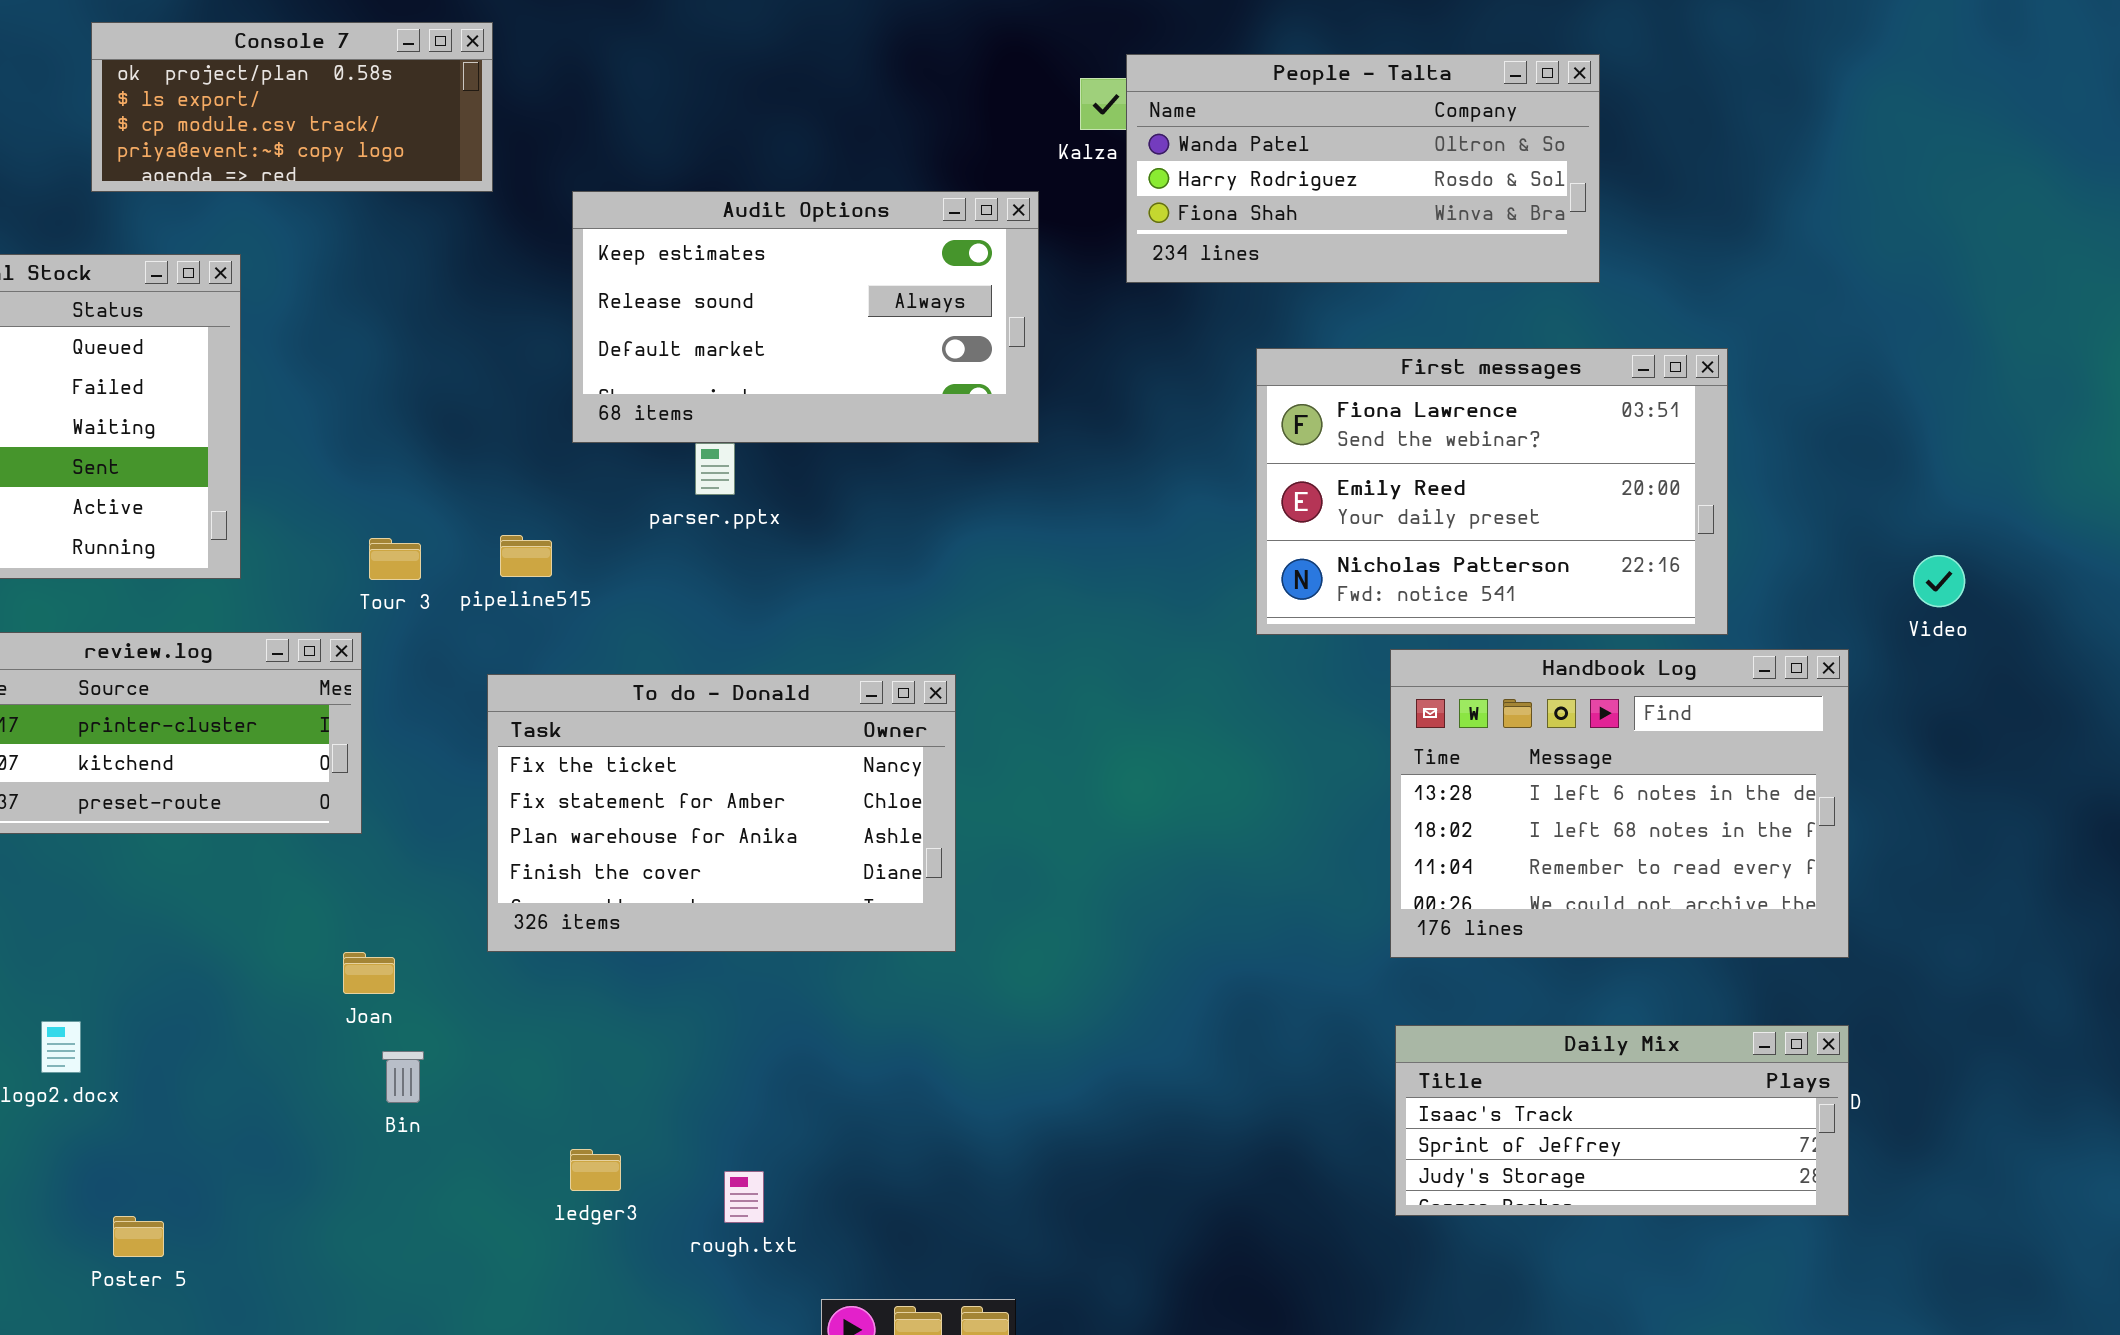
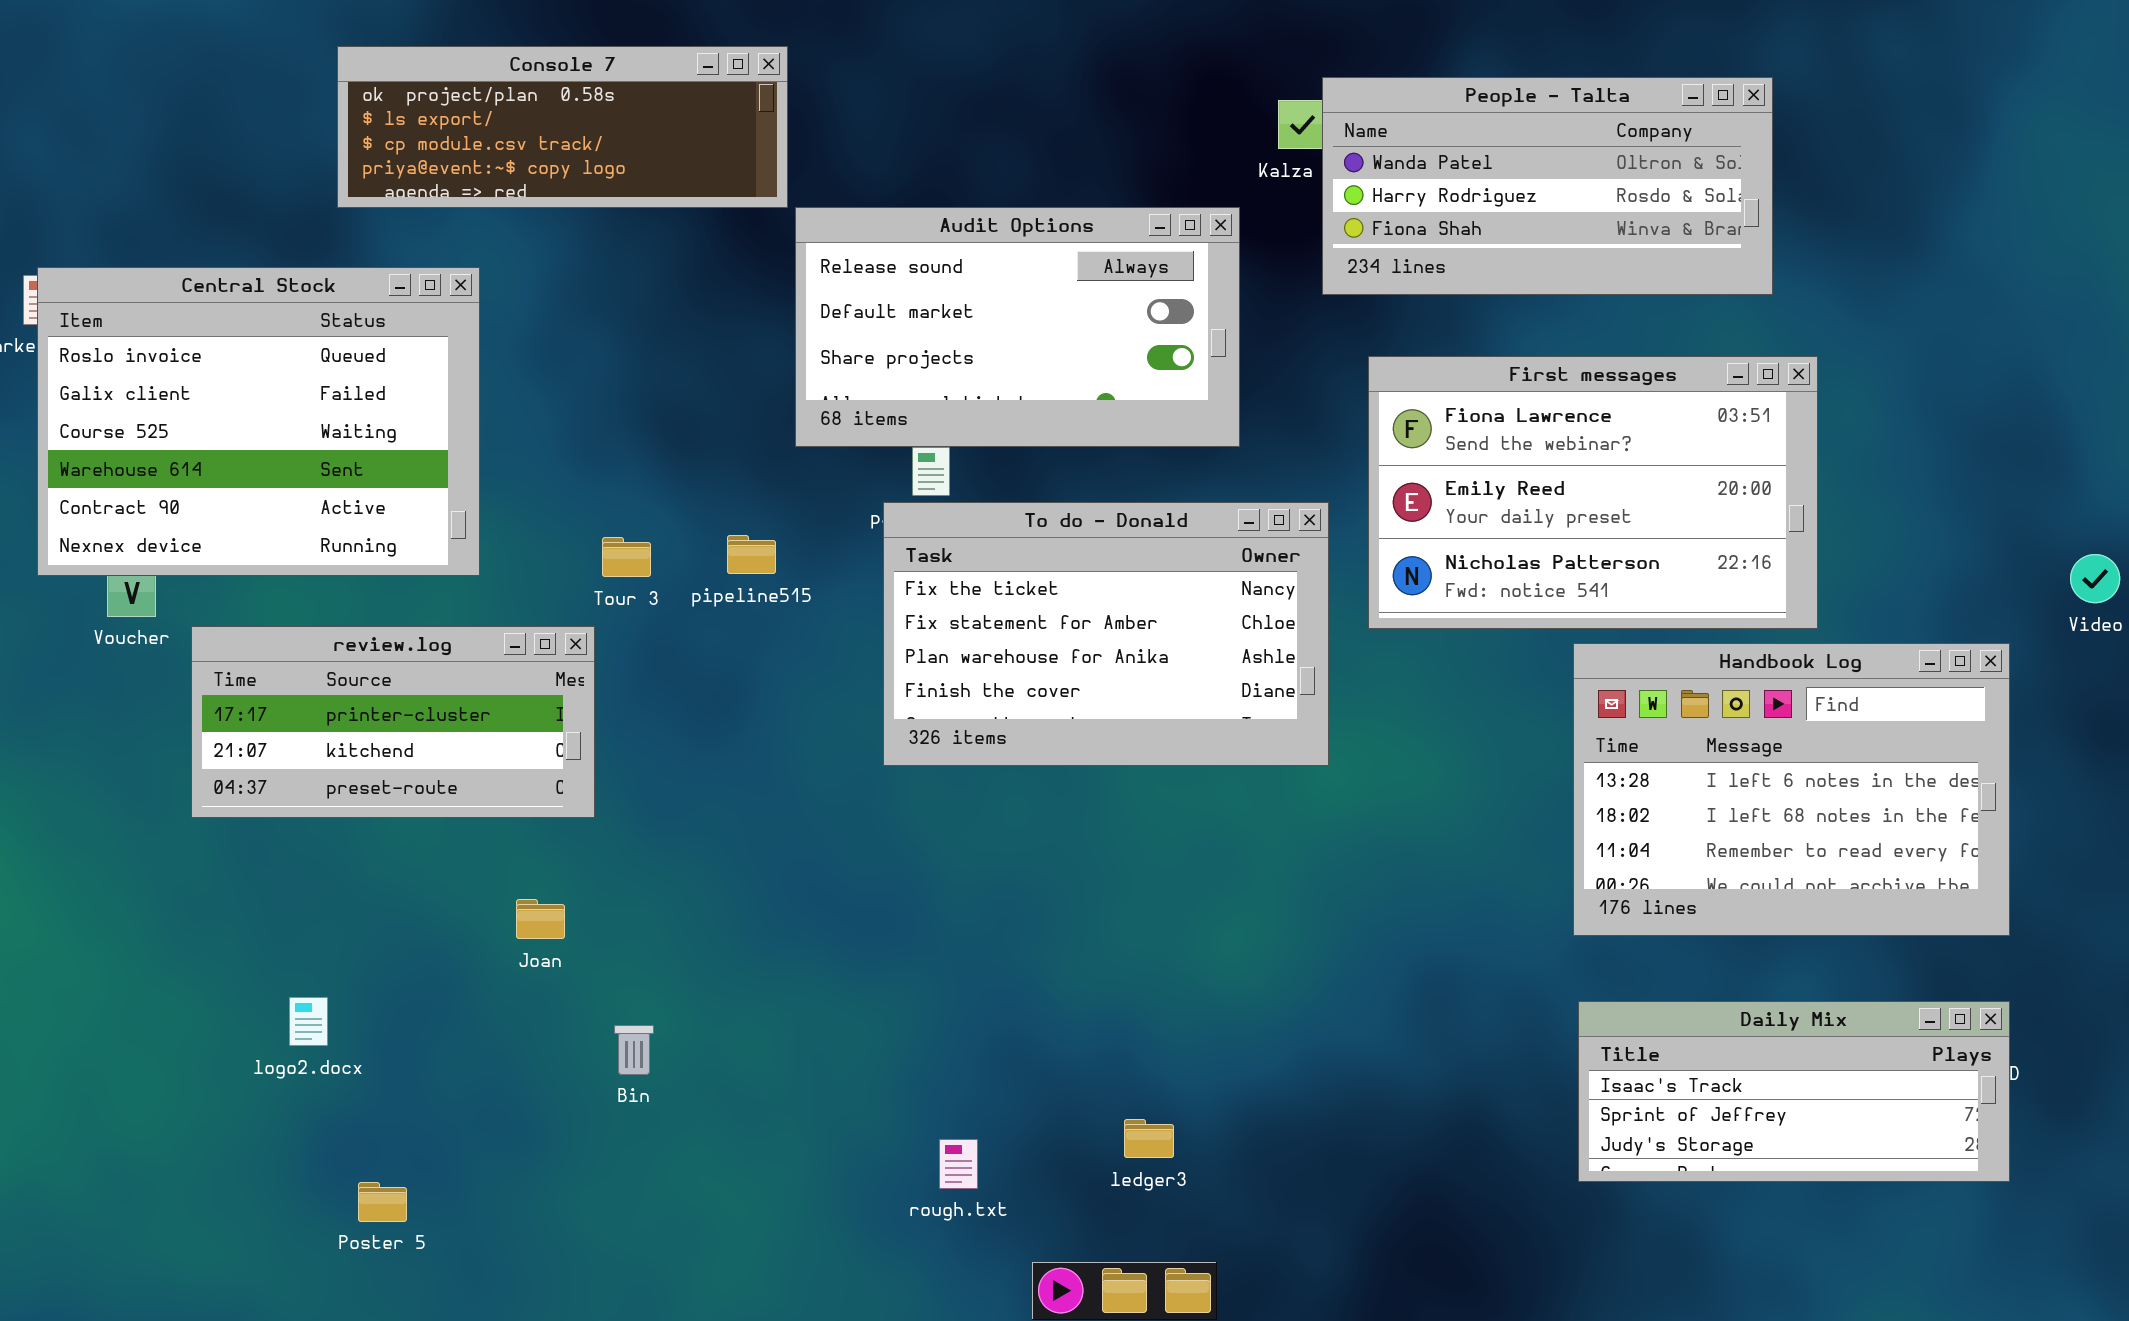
Console 7: [91,22,493,192] -> [337,46,788,208], resized
Audit Options: [572,191,1039,443] -> [795,207,1240,447], scrolled down 1 row
First messages: [1256,348,1728,635] -> [1368,356,1818,629], moved
To do - Donald: [487,674,956,952] -> [883,502,1329,766], moved
Joan: [343,952,395,994] -> [516,899,565,939], moved
ledger3: [570,1149,621,1191] -> [1124,1119,1174,1158], moved

